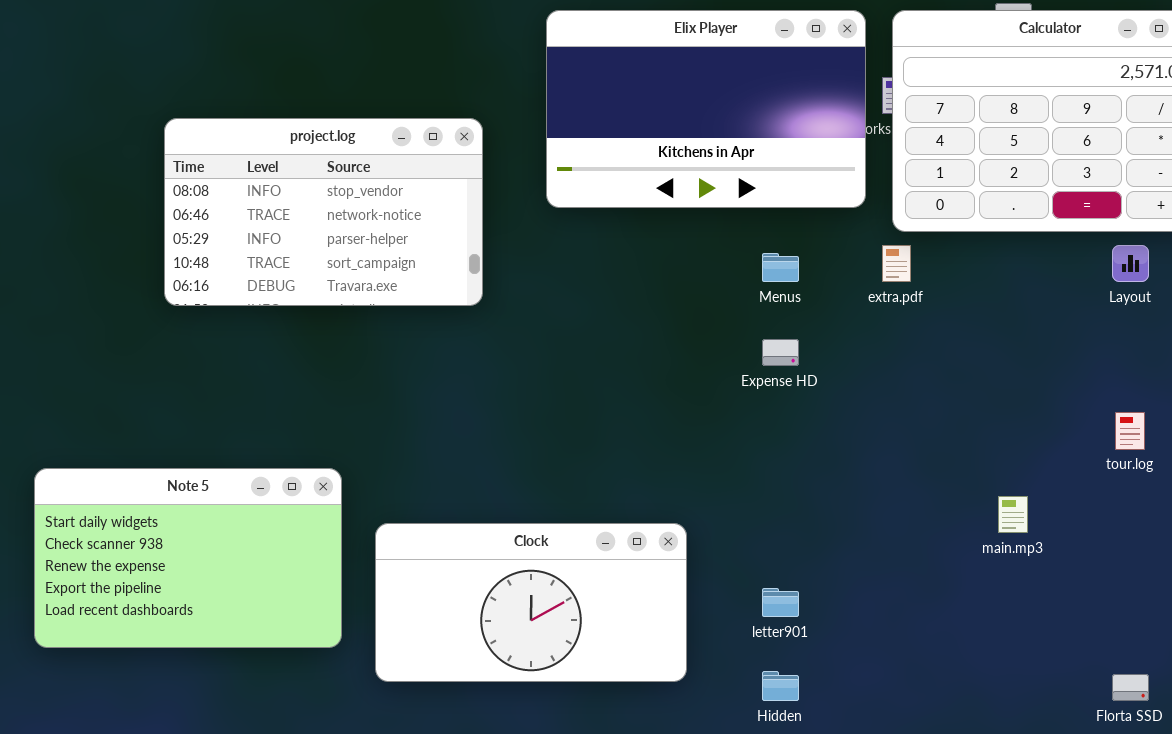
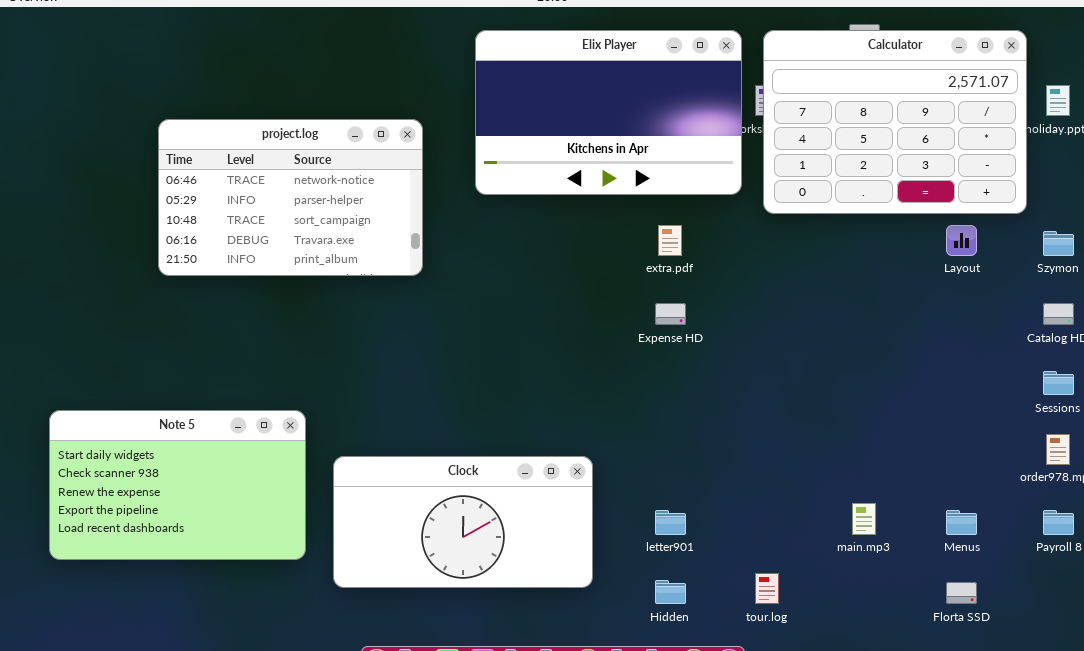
project.log: [164,118,483,306] -> [158,119,423,276], scrolled down 1 row
extra.pdf: [882,245,911,282] -> [658,225,682,256], moved
Menus: [762,253,799,282] -> [946,510,977,535], moved
tour.log: [1115,412,1145,450] -> [755,573,779,604], moved
main.mp3: [998,496,1028,533] -> [852,503,876,535], moved

